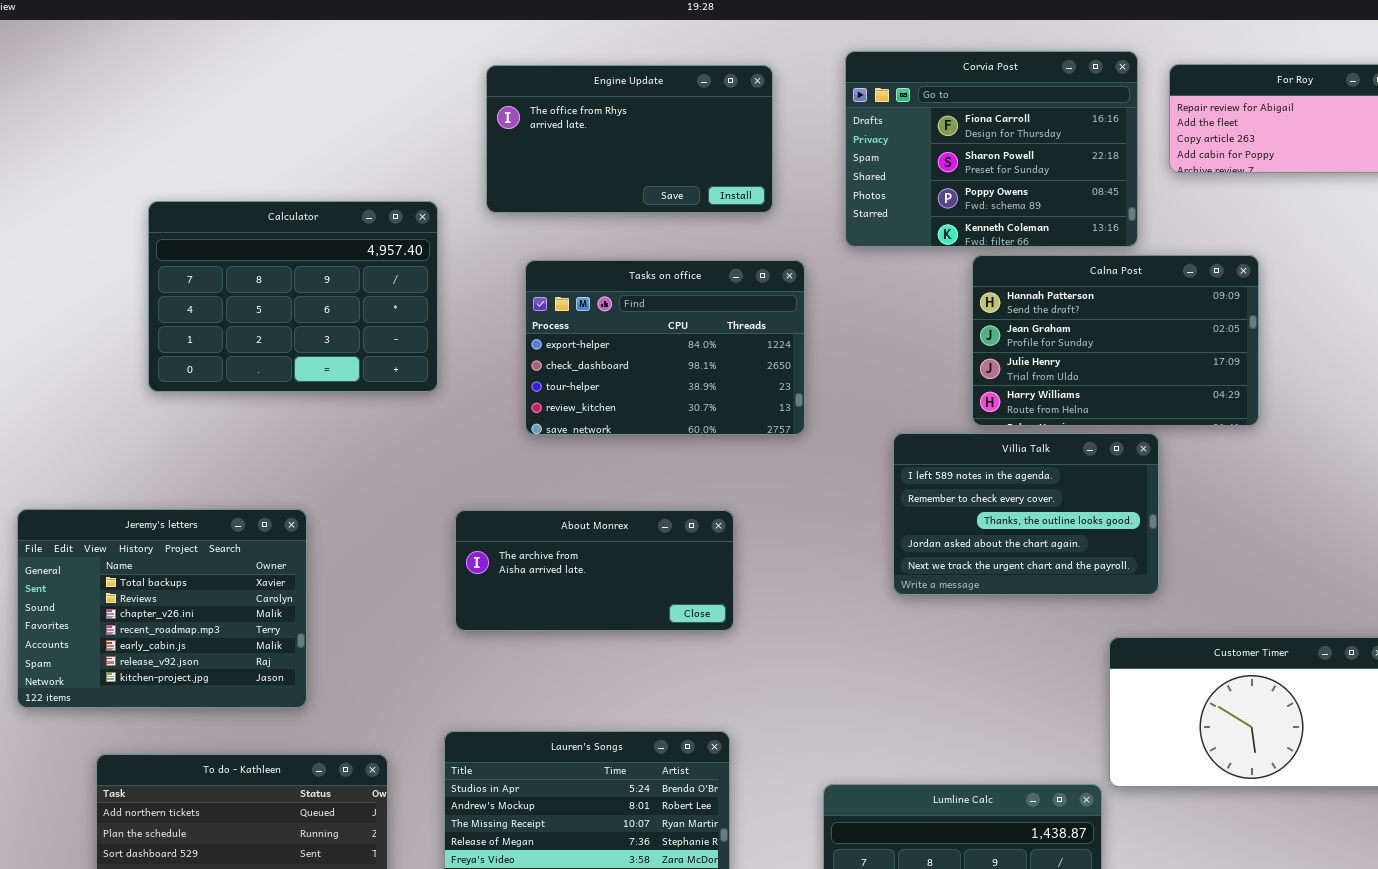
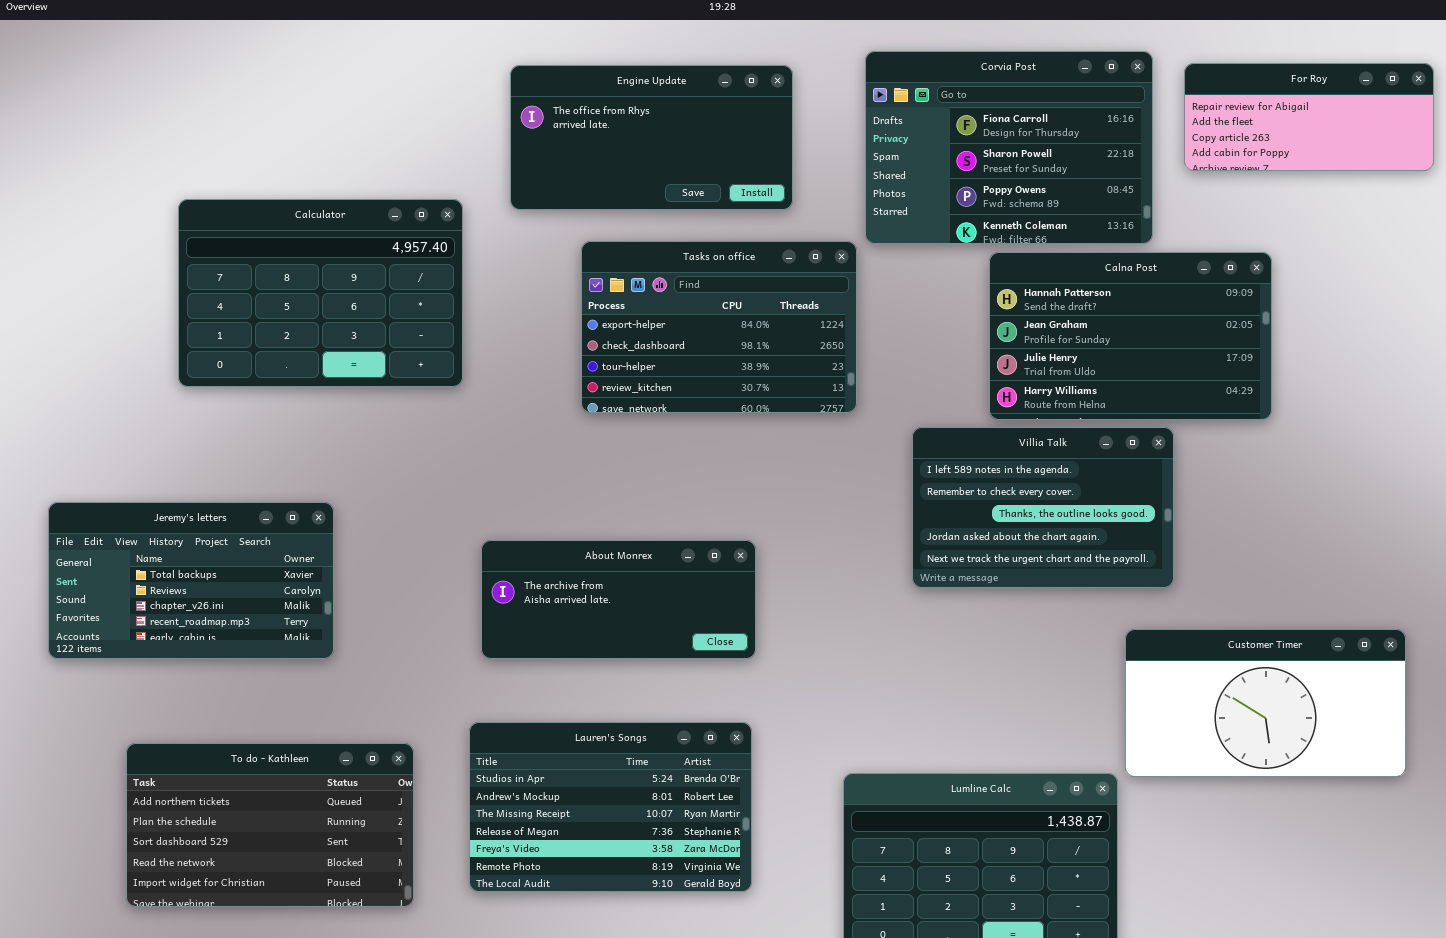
Tasks on office: [525,260,805,435] -> [581,241,857,413], moved
Jeremy's letters: [17,509,307,708] -> [48,502,334,659], resized
About Monrex: [455,510,734,631] -> [481,540,756,659], moved

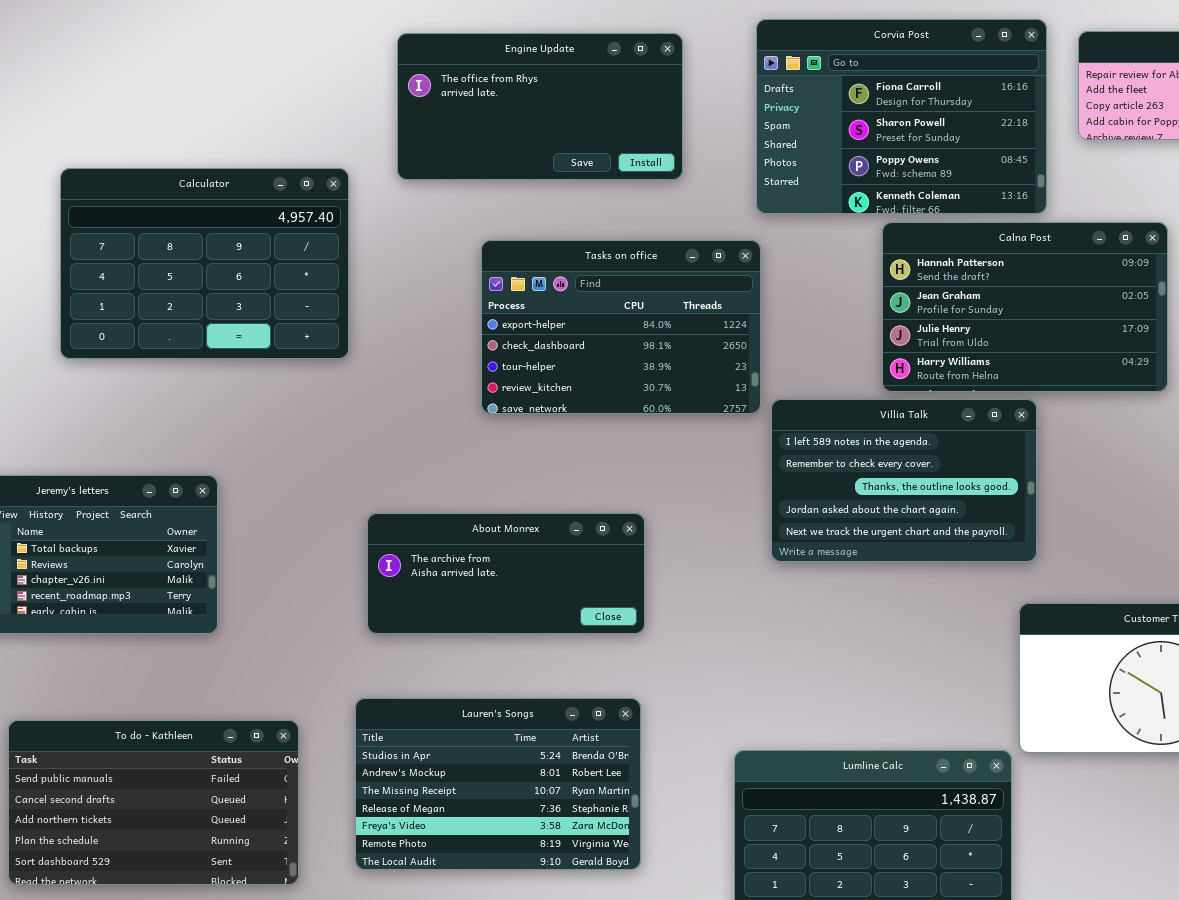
Tasks on office: [581,241,857,413] -> [481,240,761,414], moved
Villia Talk: [912,427,1174,588] -> [771,399,1037,562], moved
To do - Kathleen: [126,743,414,907] -> [8,720,299,885], scrolled up 2 rows

